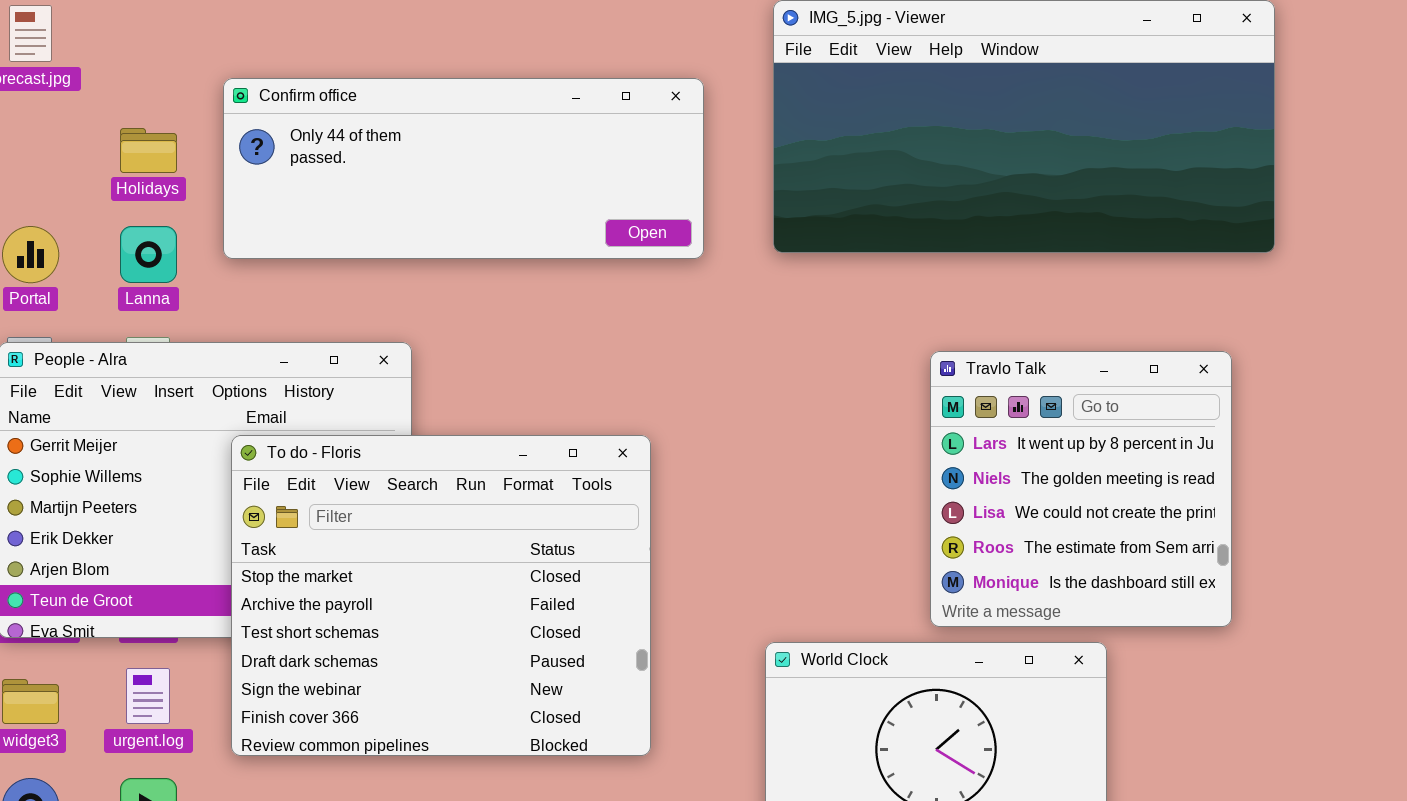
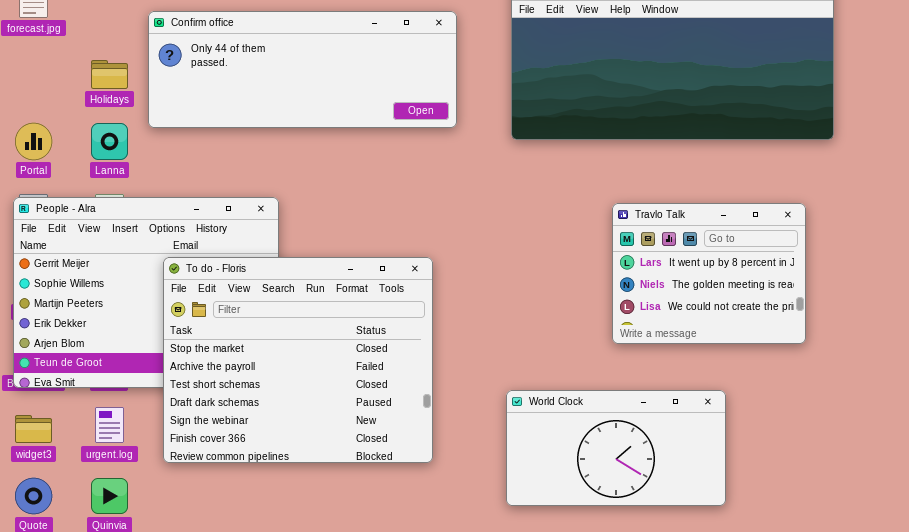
Confirm office: [223,78,704,259] -> [148,11,457,128], moved
Travlo Talk: [930,351,1232,627] -> [612,203,806,344], resized

